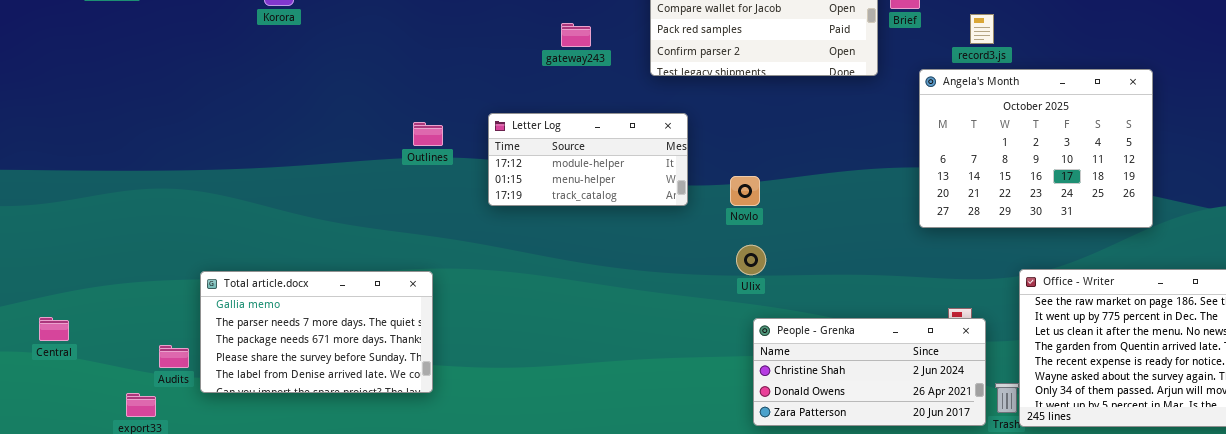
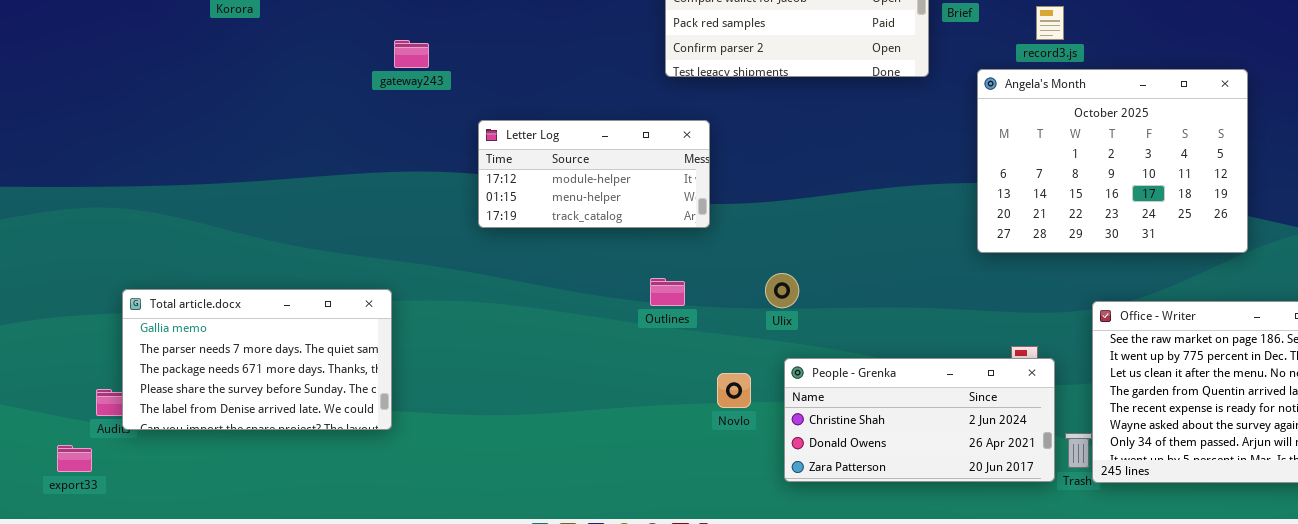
gateway243: [561,23,591,47] -> [394,40,429,68], moved
Outlines: [413,122,443,146] -> [650,278,685,306], moved
Novlo: [730,176,760,206] -> [717,373,751,408], moved
Total article.docx: [200,271,433,393] -> [122,289,392,430], moved

